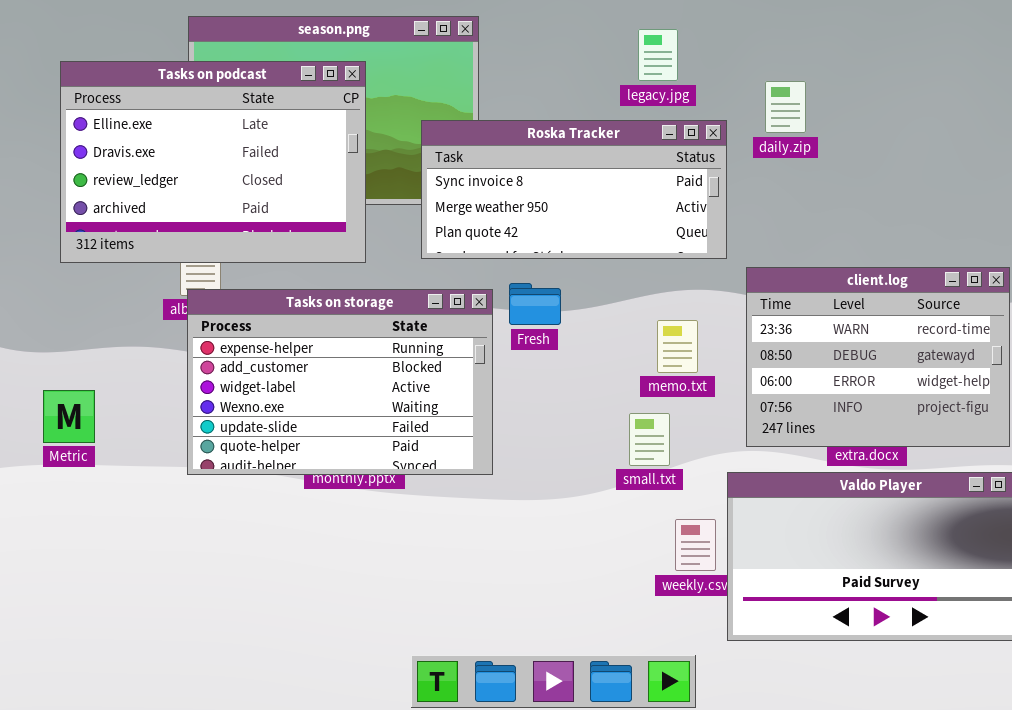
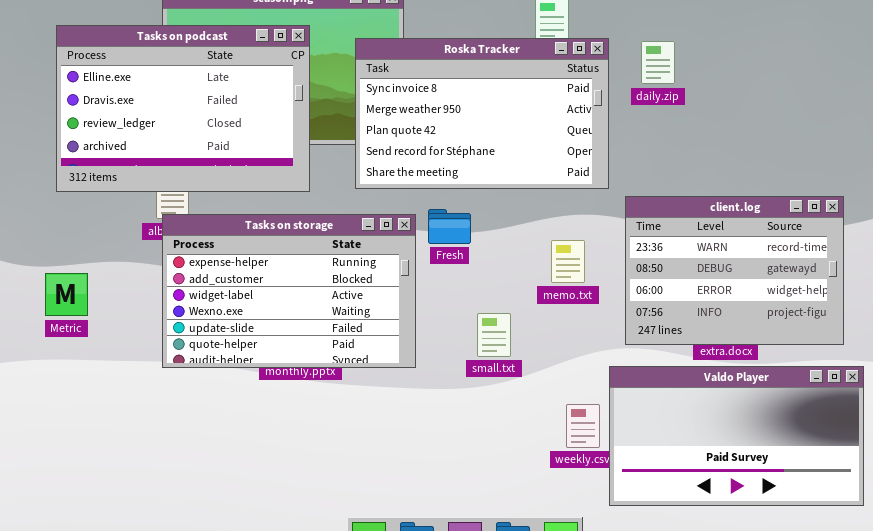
Roska Tracker: [421,120,727,259] -> [355,38,609,189], resized
Metric: [43,390,95,443] -> [45,273,88,316], moved
small.txt: [629,413,670,466] -> [477,313,511,357], moved

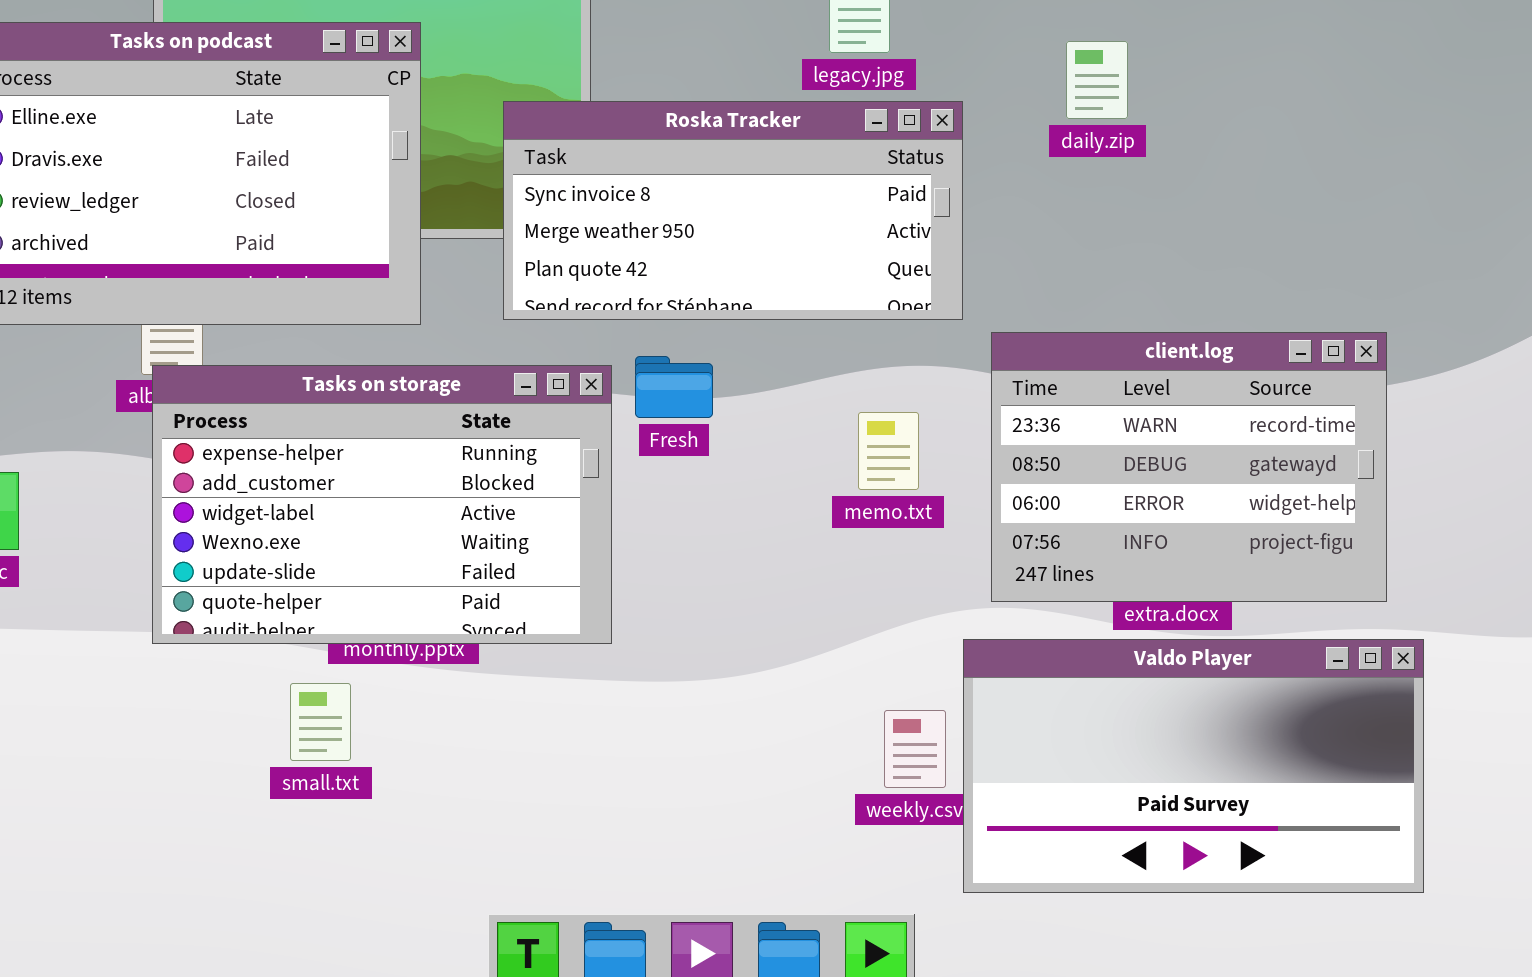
Roska Tracker: [355,38,609,189] -> [503,101,963,320], resized
daily.zip: [641,41,675,84] -> [1066,41,1128,119], moved
small.txt: [477,313,511,357] -> [290,683,351,761], moved

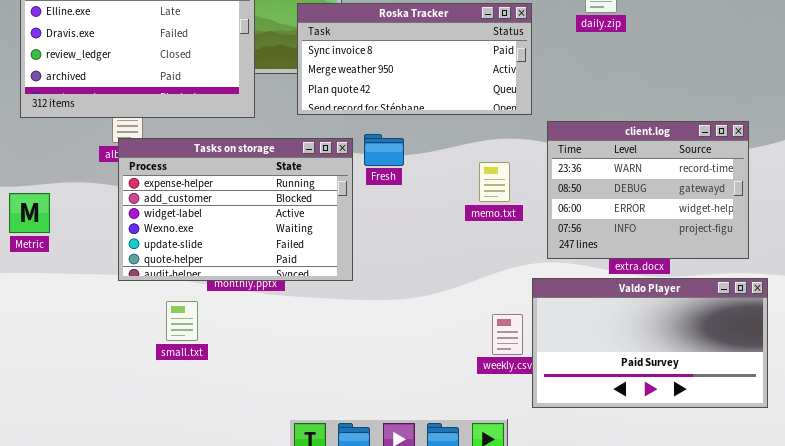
small.txt: [290,683,351,761] -> [166,301,198,341], moved

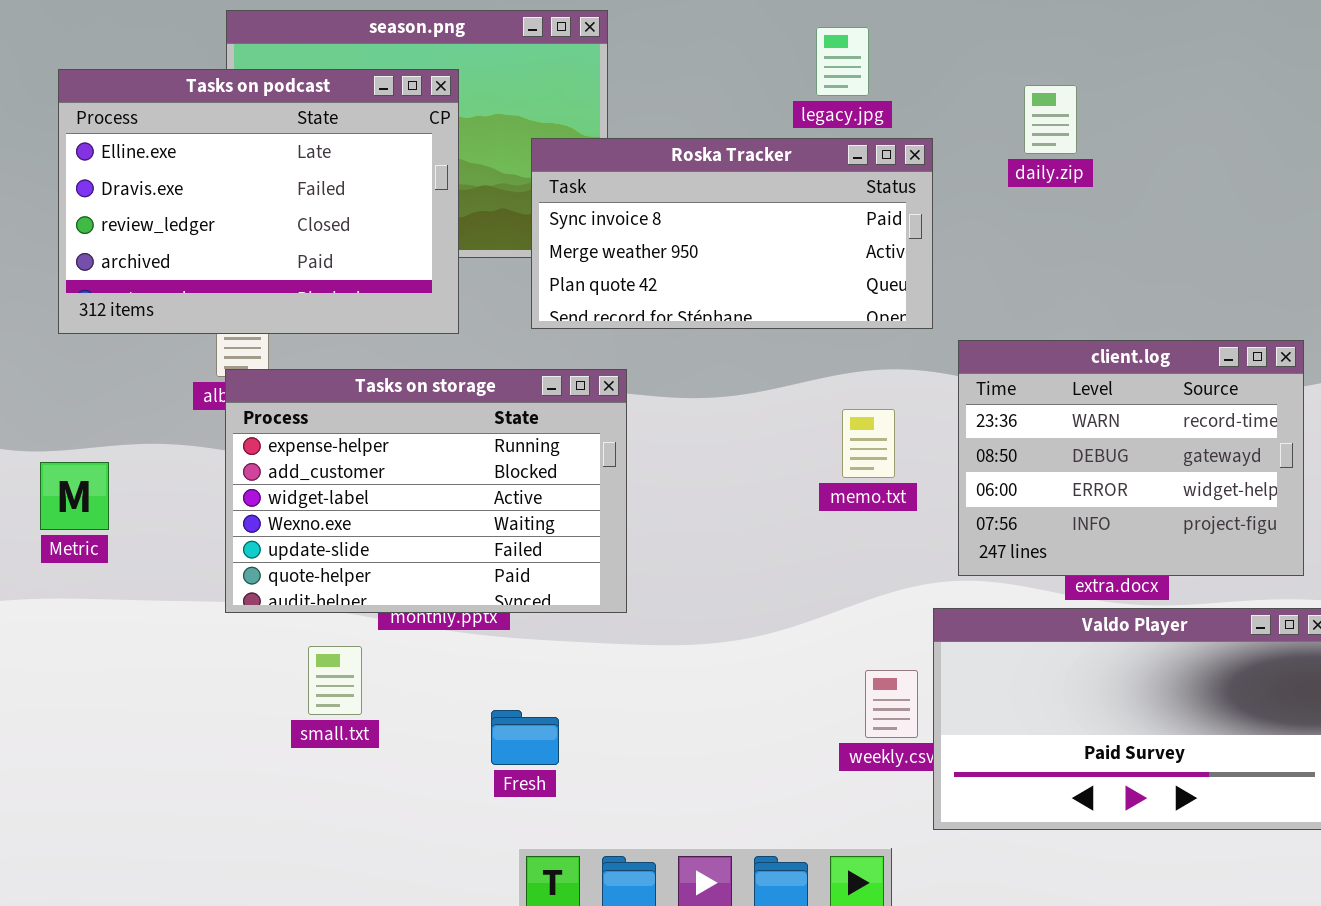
Fresh: [364,134,404,166] -> [491,710,559,765], moved

